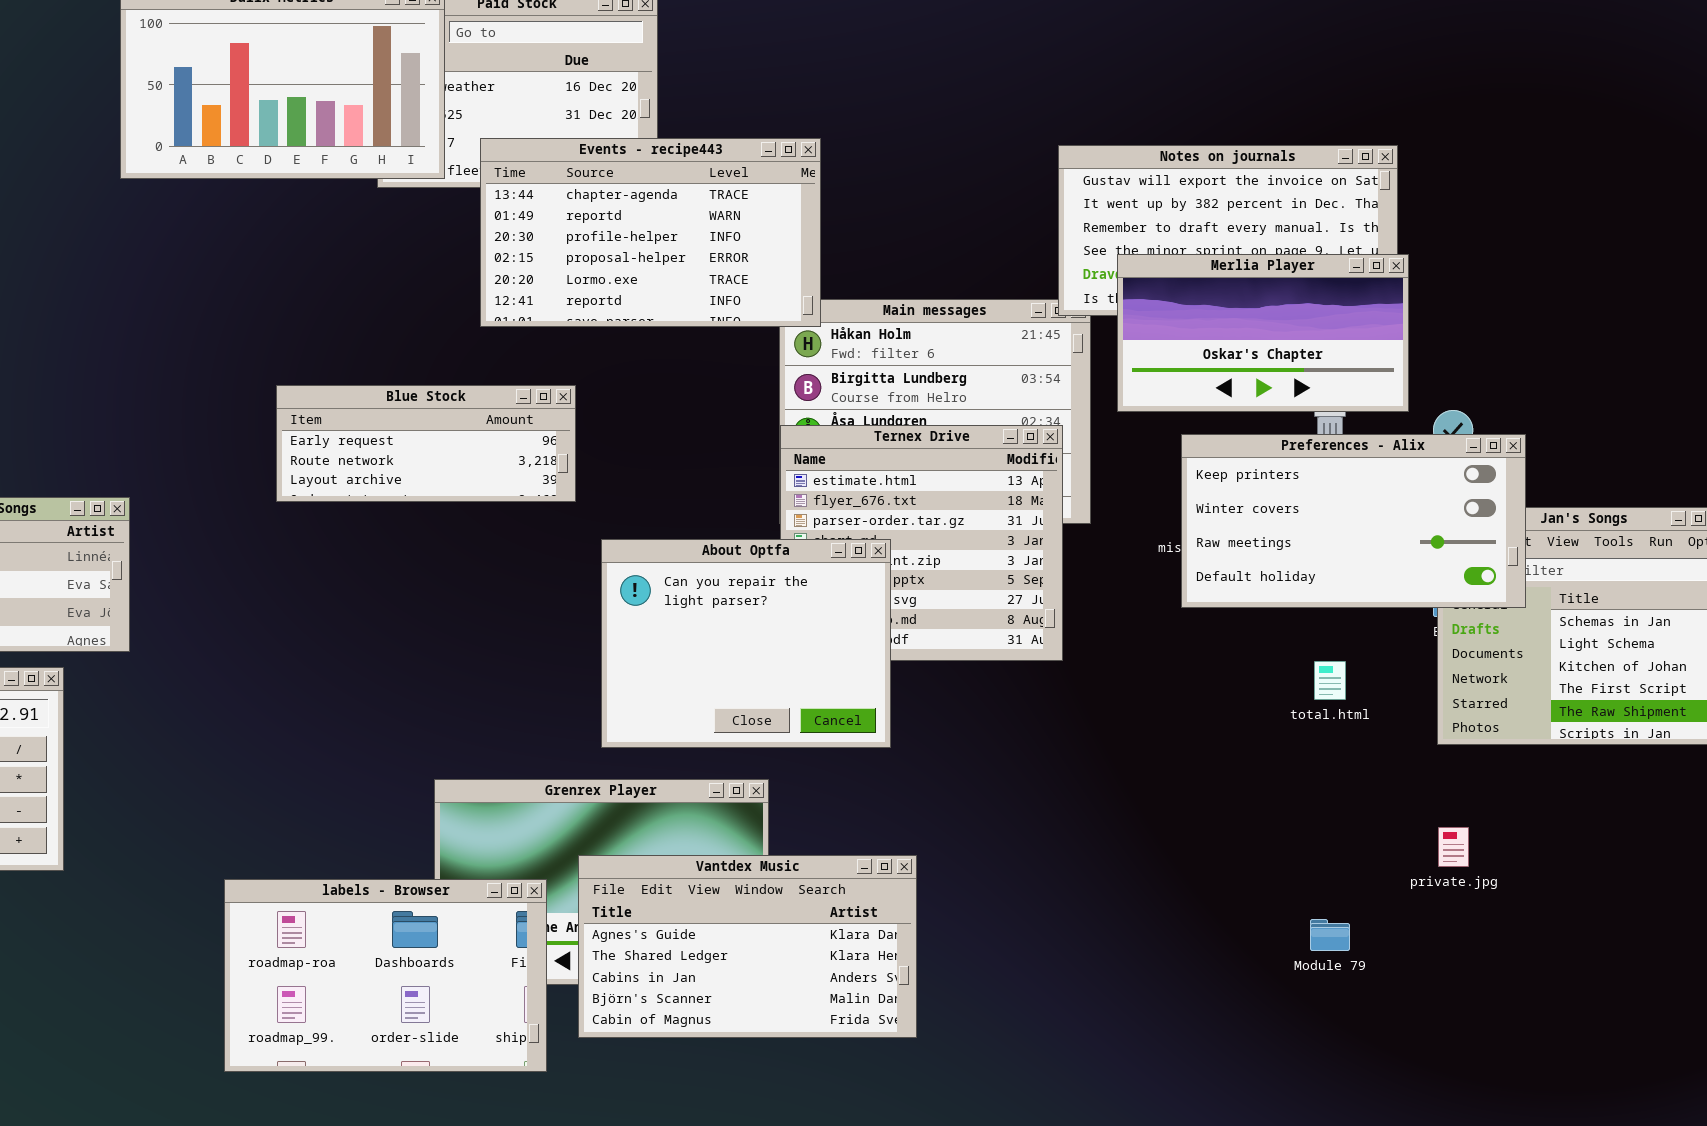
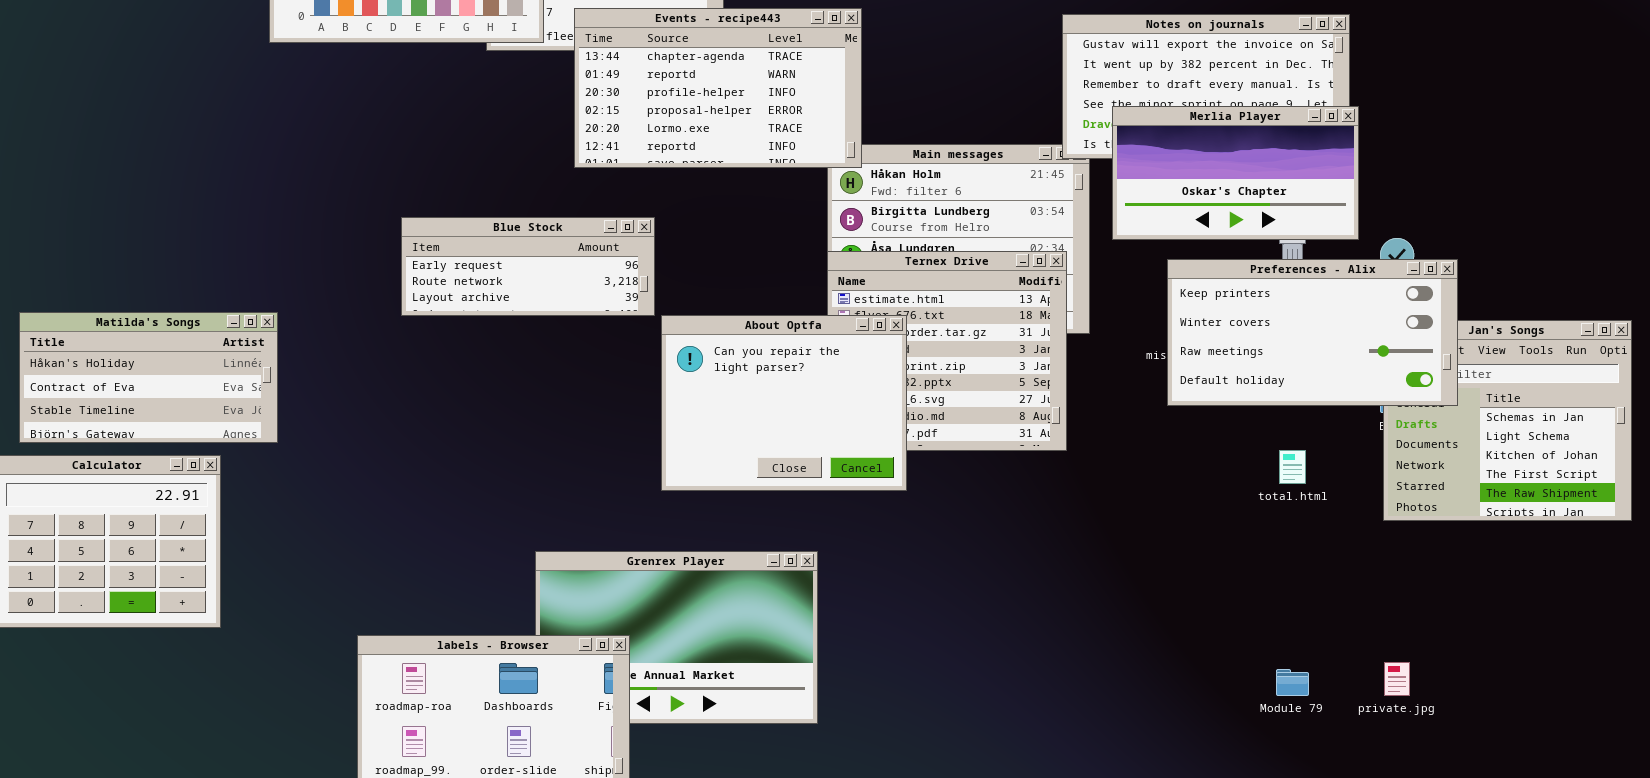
About Optfa: [601,539,891,748] -> [661,315,907,491], moved
private.jpg: [1438,827,1469,867] -> [1384,662,1410,696], moved
Vantdex Music: [578,855,917,1038] -> none, closed

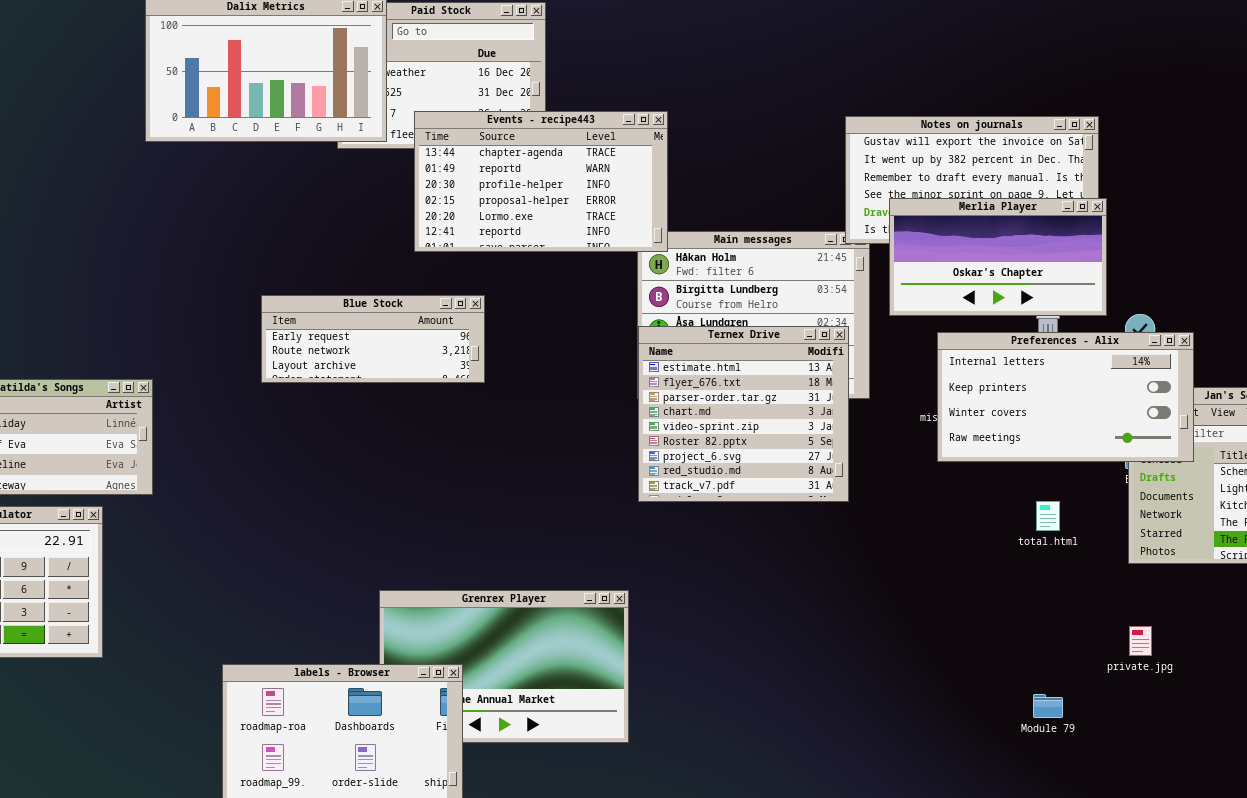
Preferences - Alix: [1167,259,1458,406] -> [937,332,1194,462], scrolled up 1 row
About Optfa: [661,315,907,491] -> none, closed
private.jpg: [1384,662,1410,696] -> [1129,626,1152,656], moved

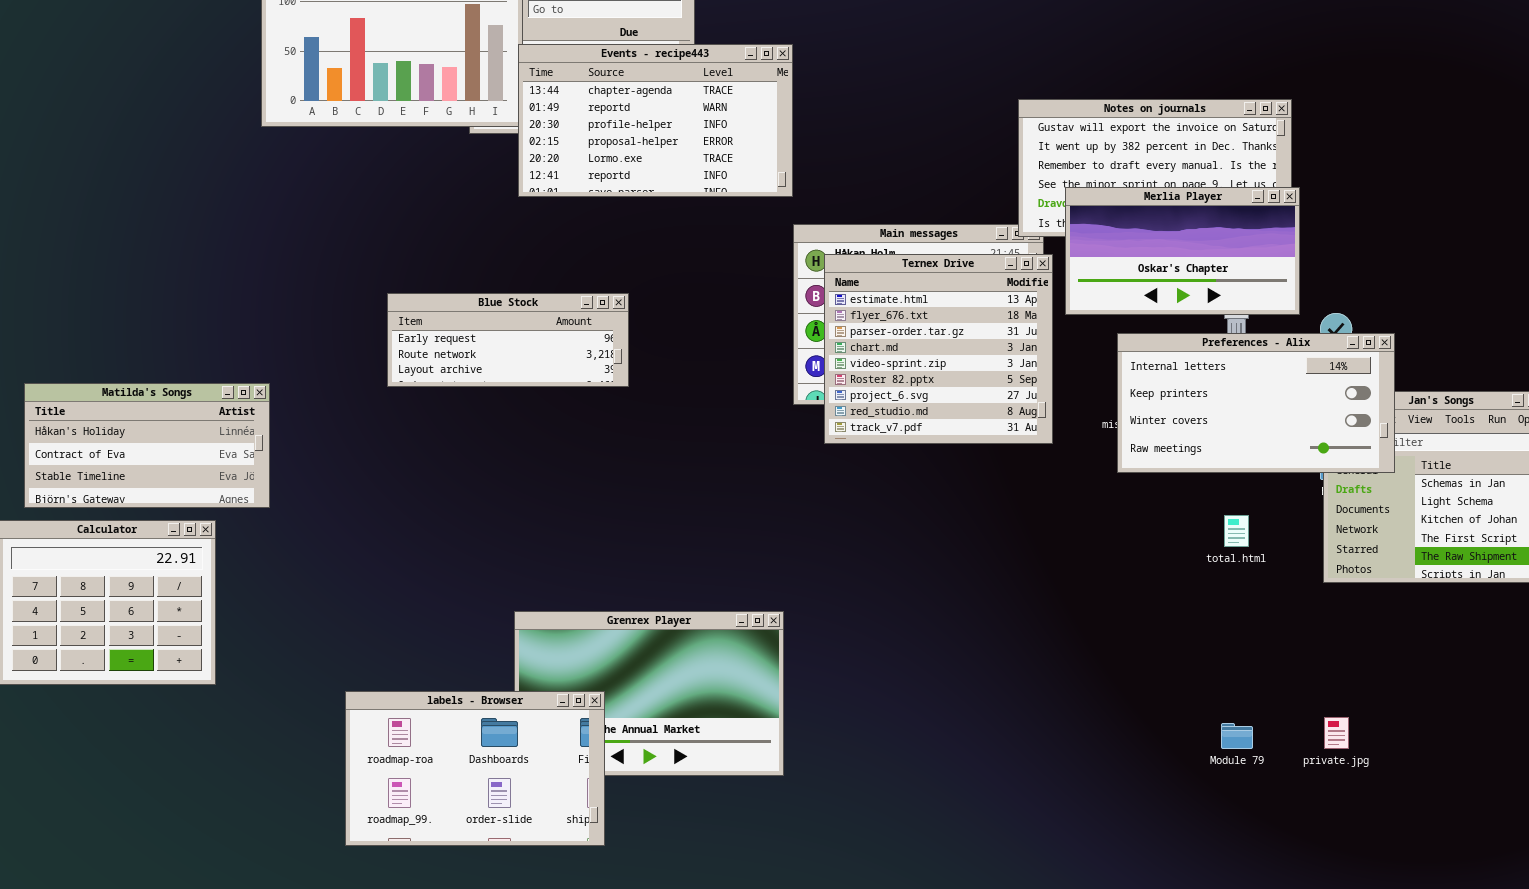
Events - recipe443: [414,111,668,252] -> [518,44,793,197], moved
Ternex Drive: [638,326,849,502] -> [824,254,1053,444], moved
private.jpg: [1129,626,1152,656] -> [1324,717,1349,749], moved

